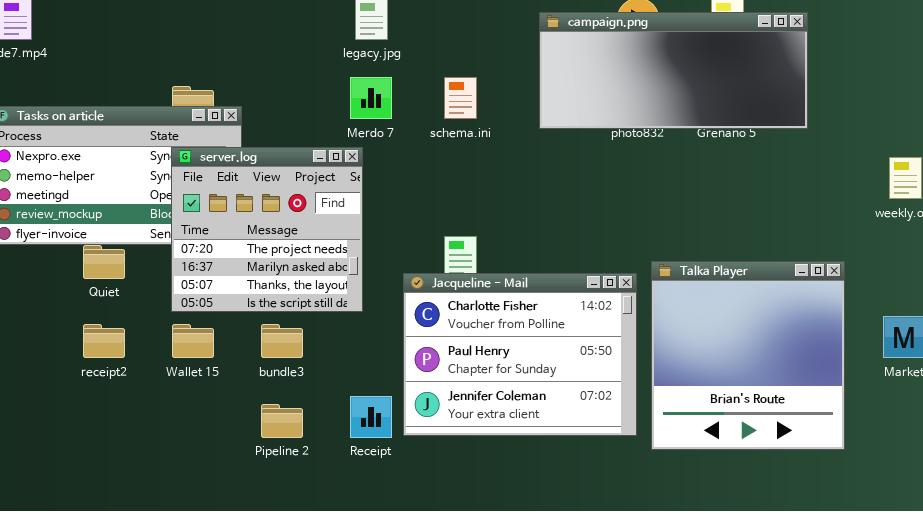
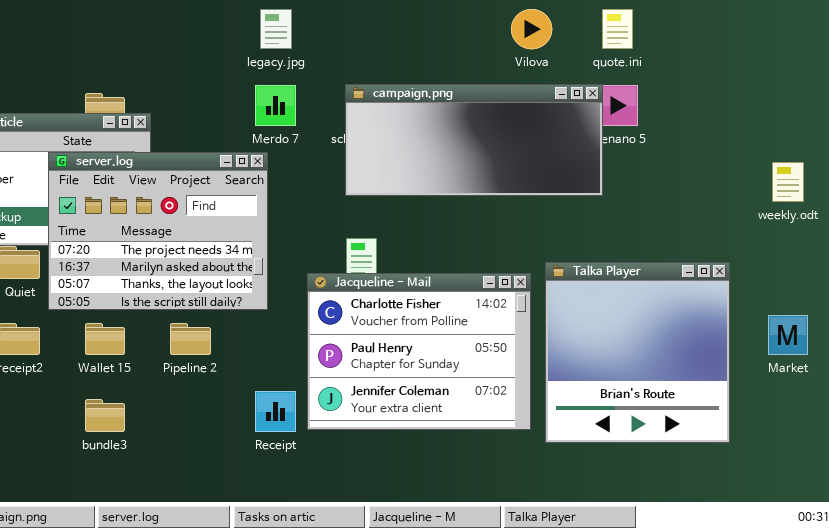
campaign.png: [539,12,808,129] -> [345,84,603,196], moved
server.log: [171,147,363,312] -> [48,152,268,310], resized
bundle3: [261,324,303,358] -> [85,399,125,432], moved
Pipeline 2: [261,404,303,438] -> [170,323,211,355], moved

